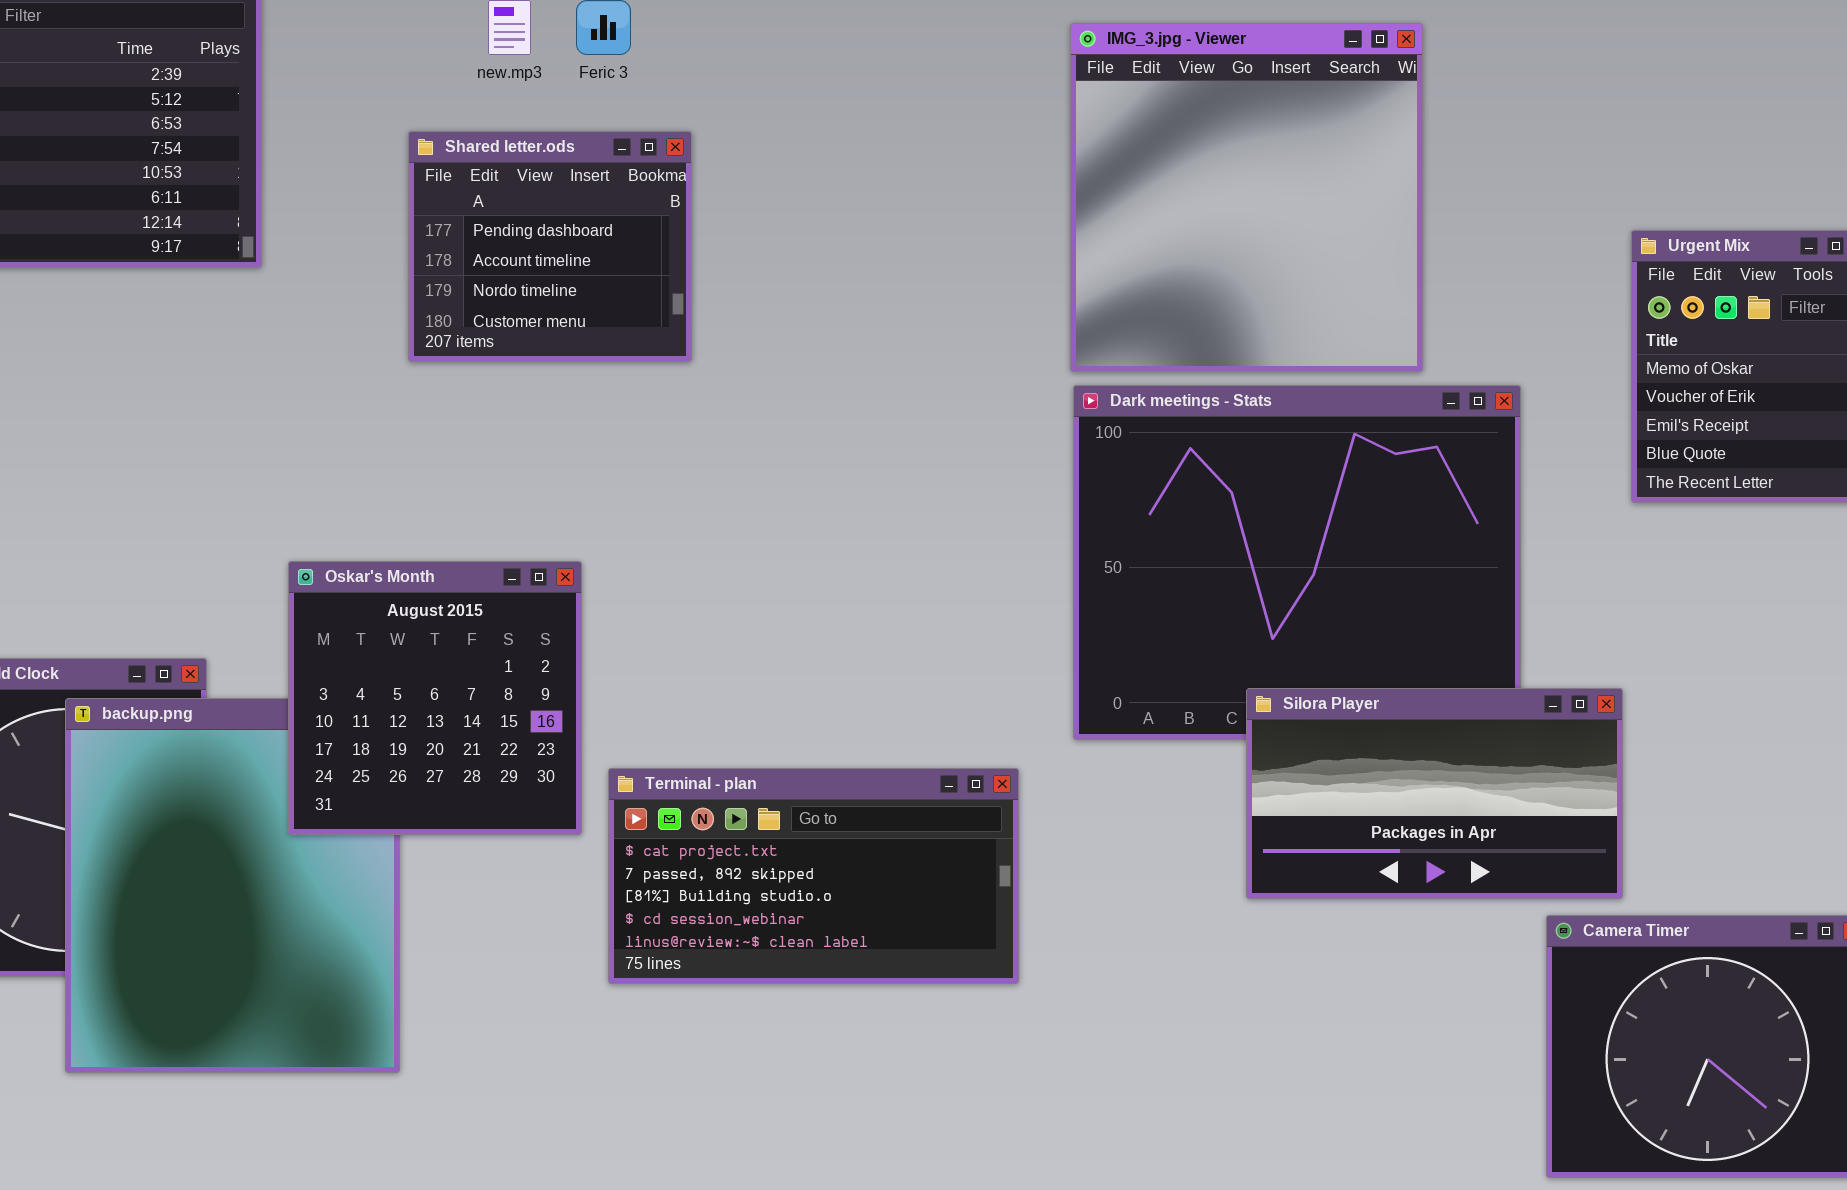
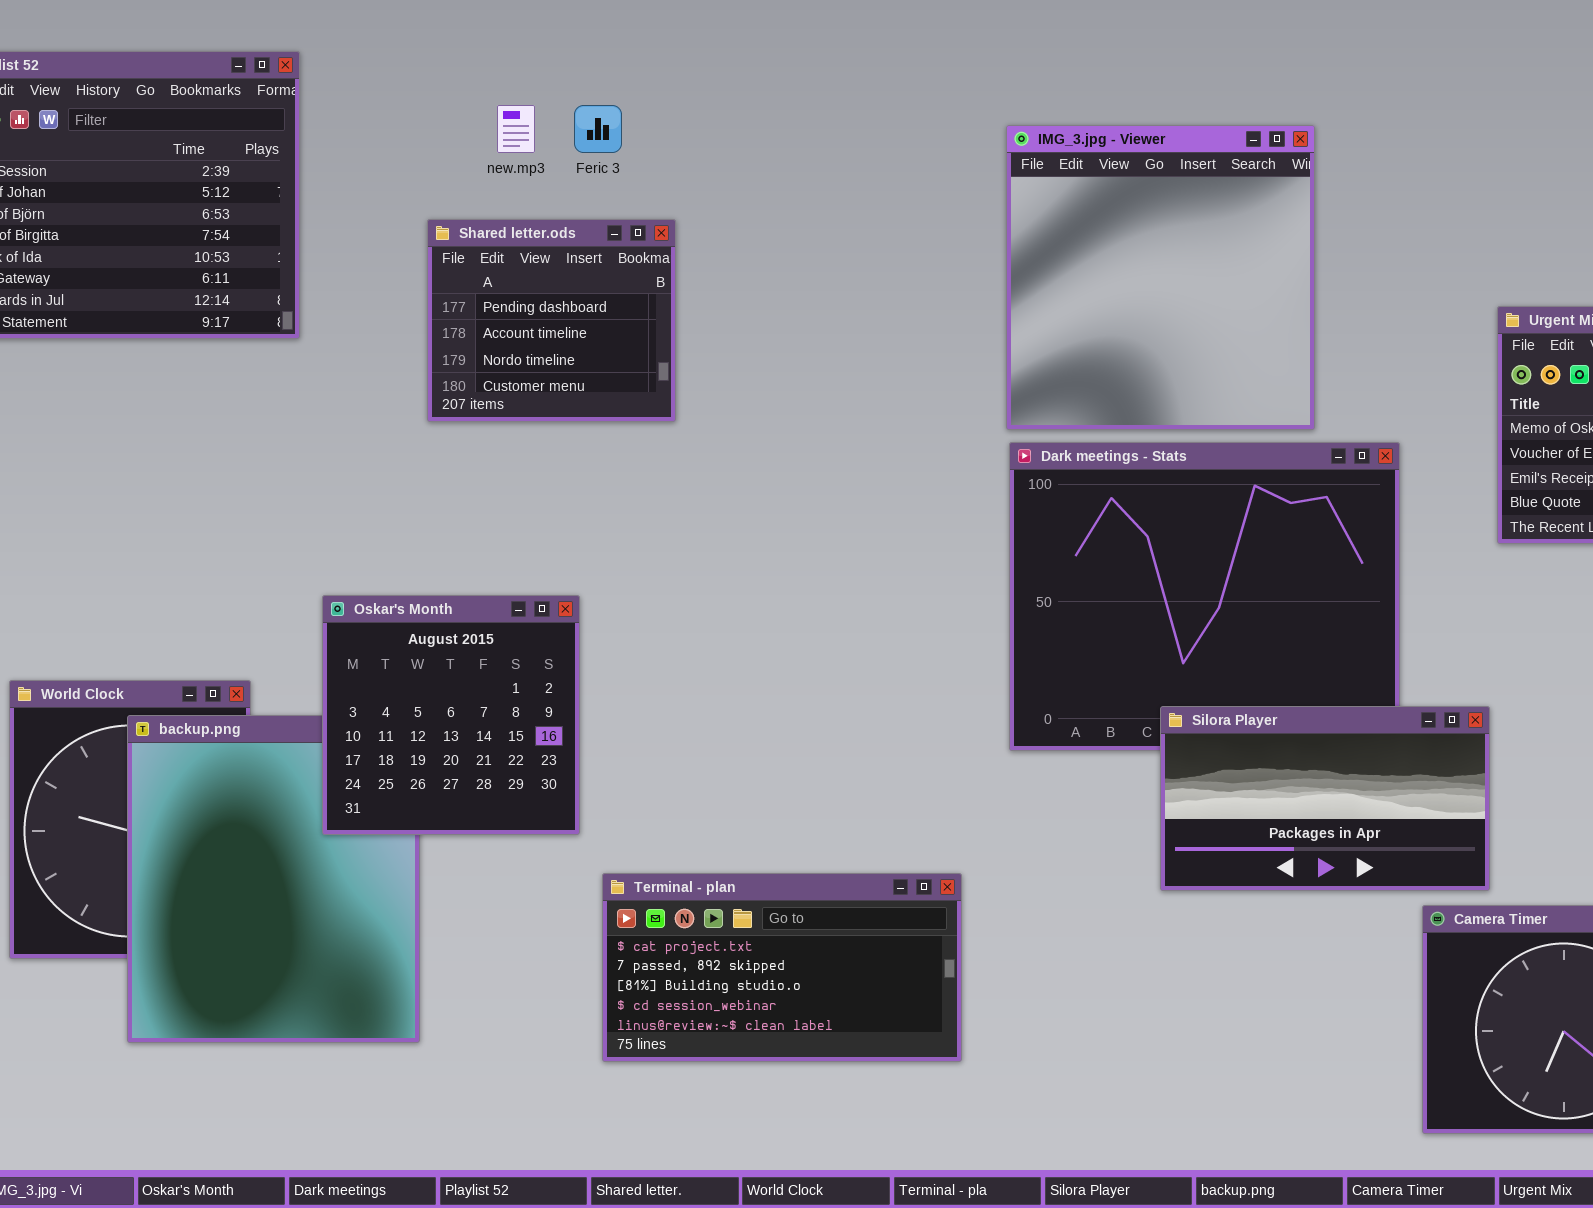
Terminal - plan: [608,768,1019,984] -> [602,873,962,1062], moved

